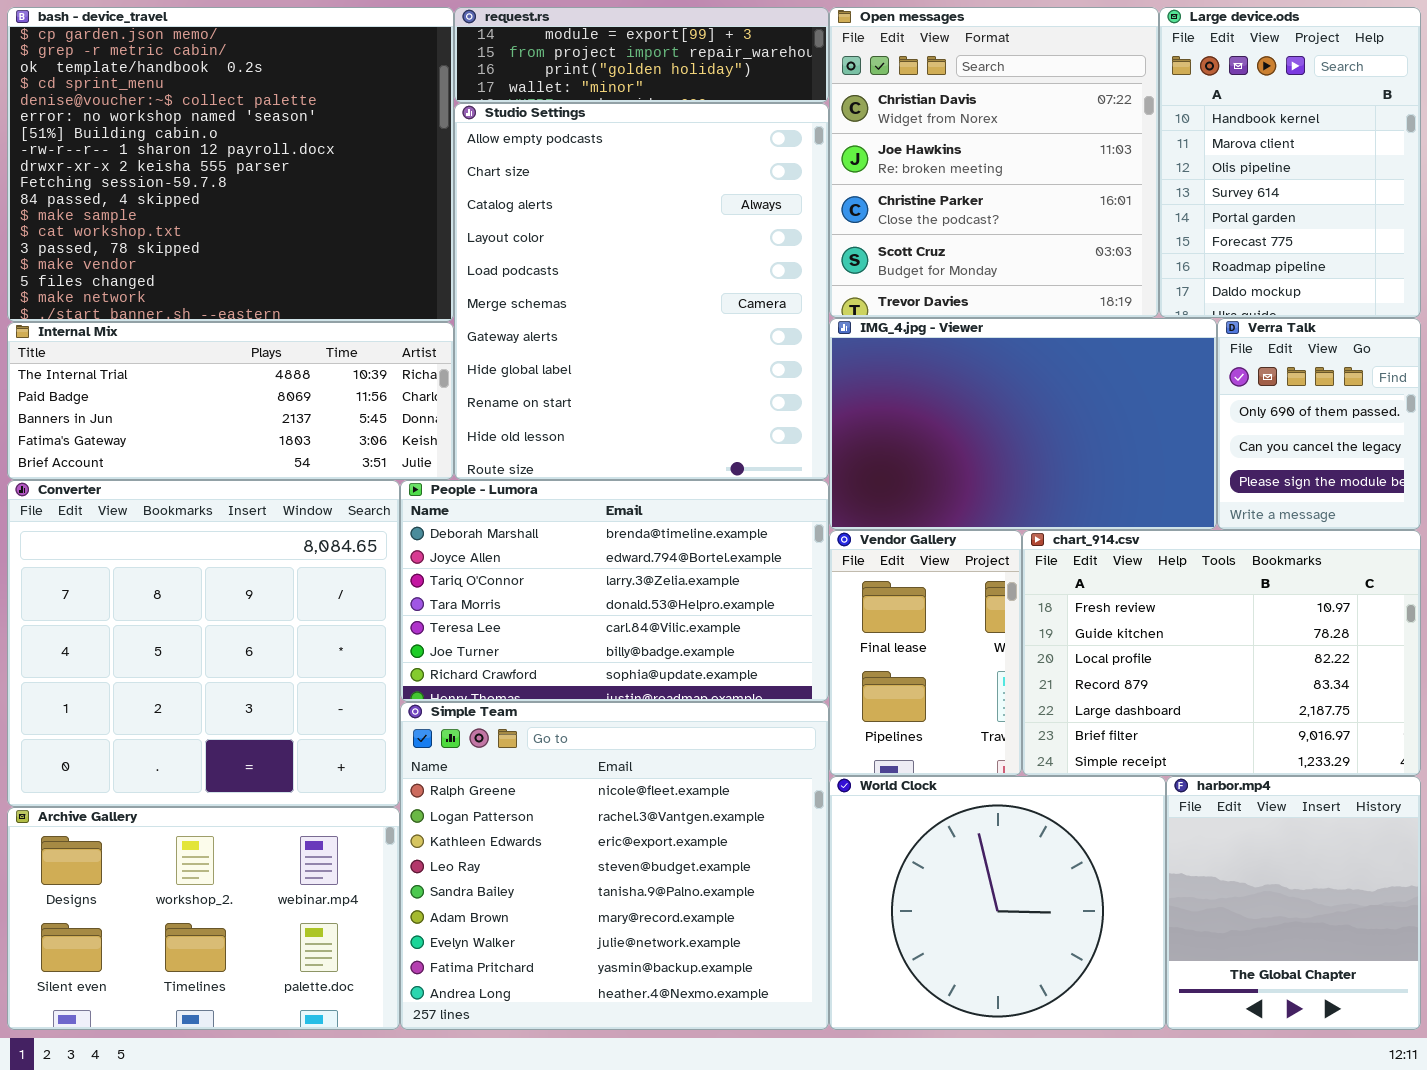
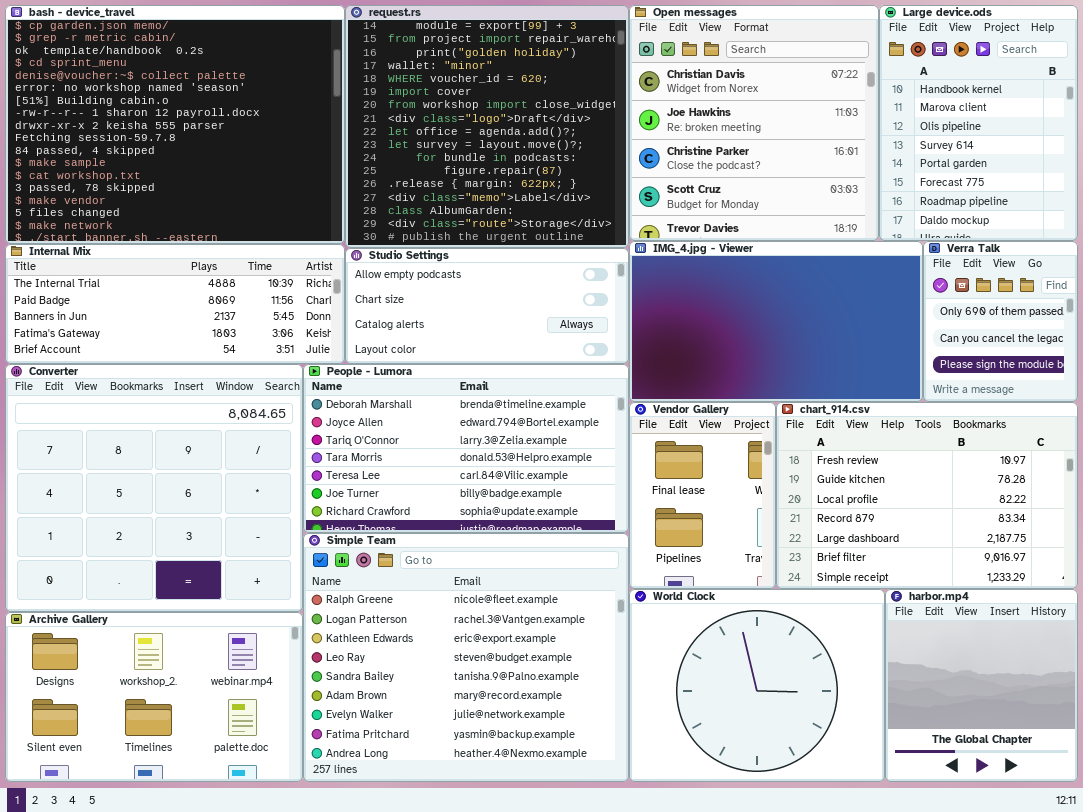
request.rs: [454,7,829,103] -> [345,5,629,248], resized
Studio Settings: [454,103,829,480] -> [345,248,629,364], resized

